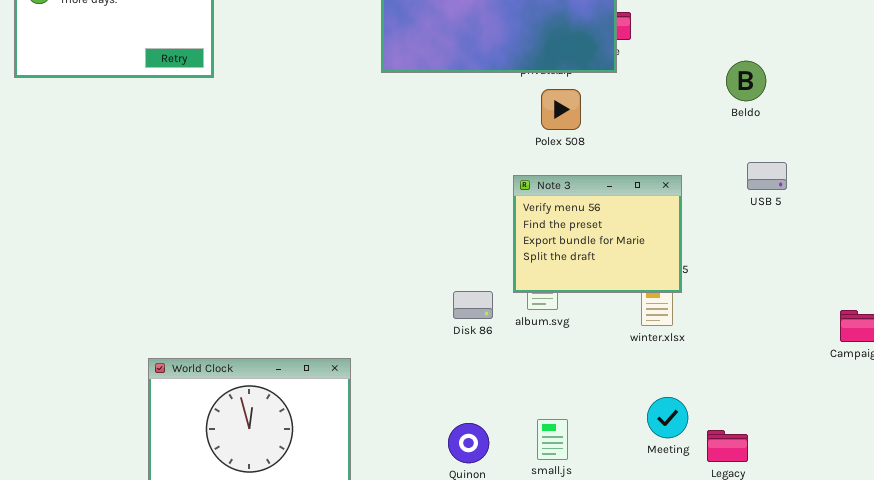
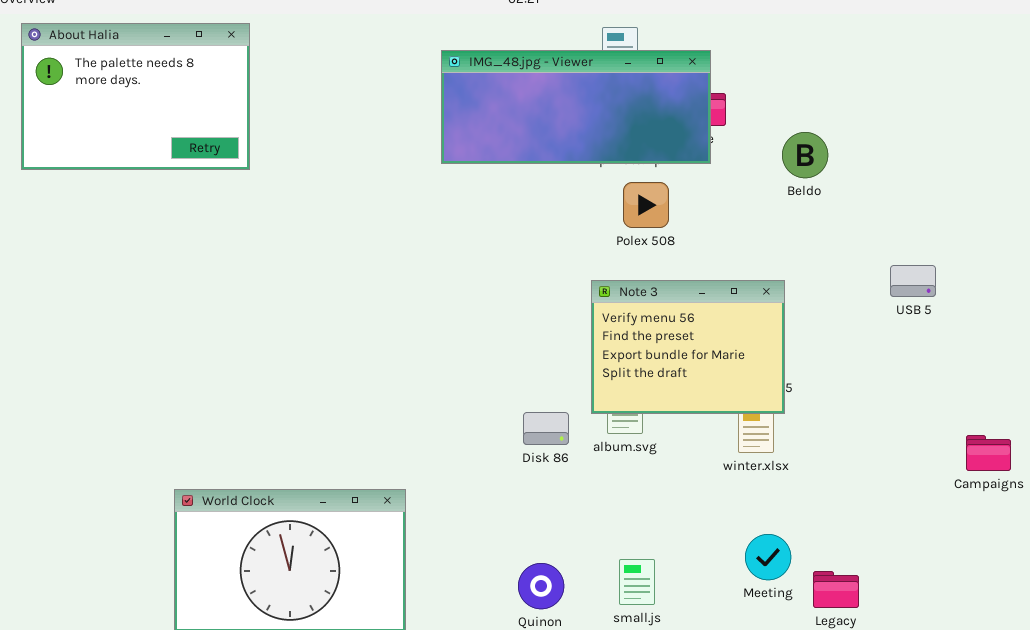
Beldo: [726,61,766,101] -> [782,132,828,178], moved
USB 5: [747,162,787,190] -> [890,265,936,297], moved

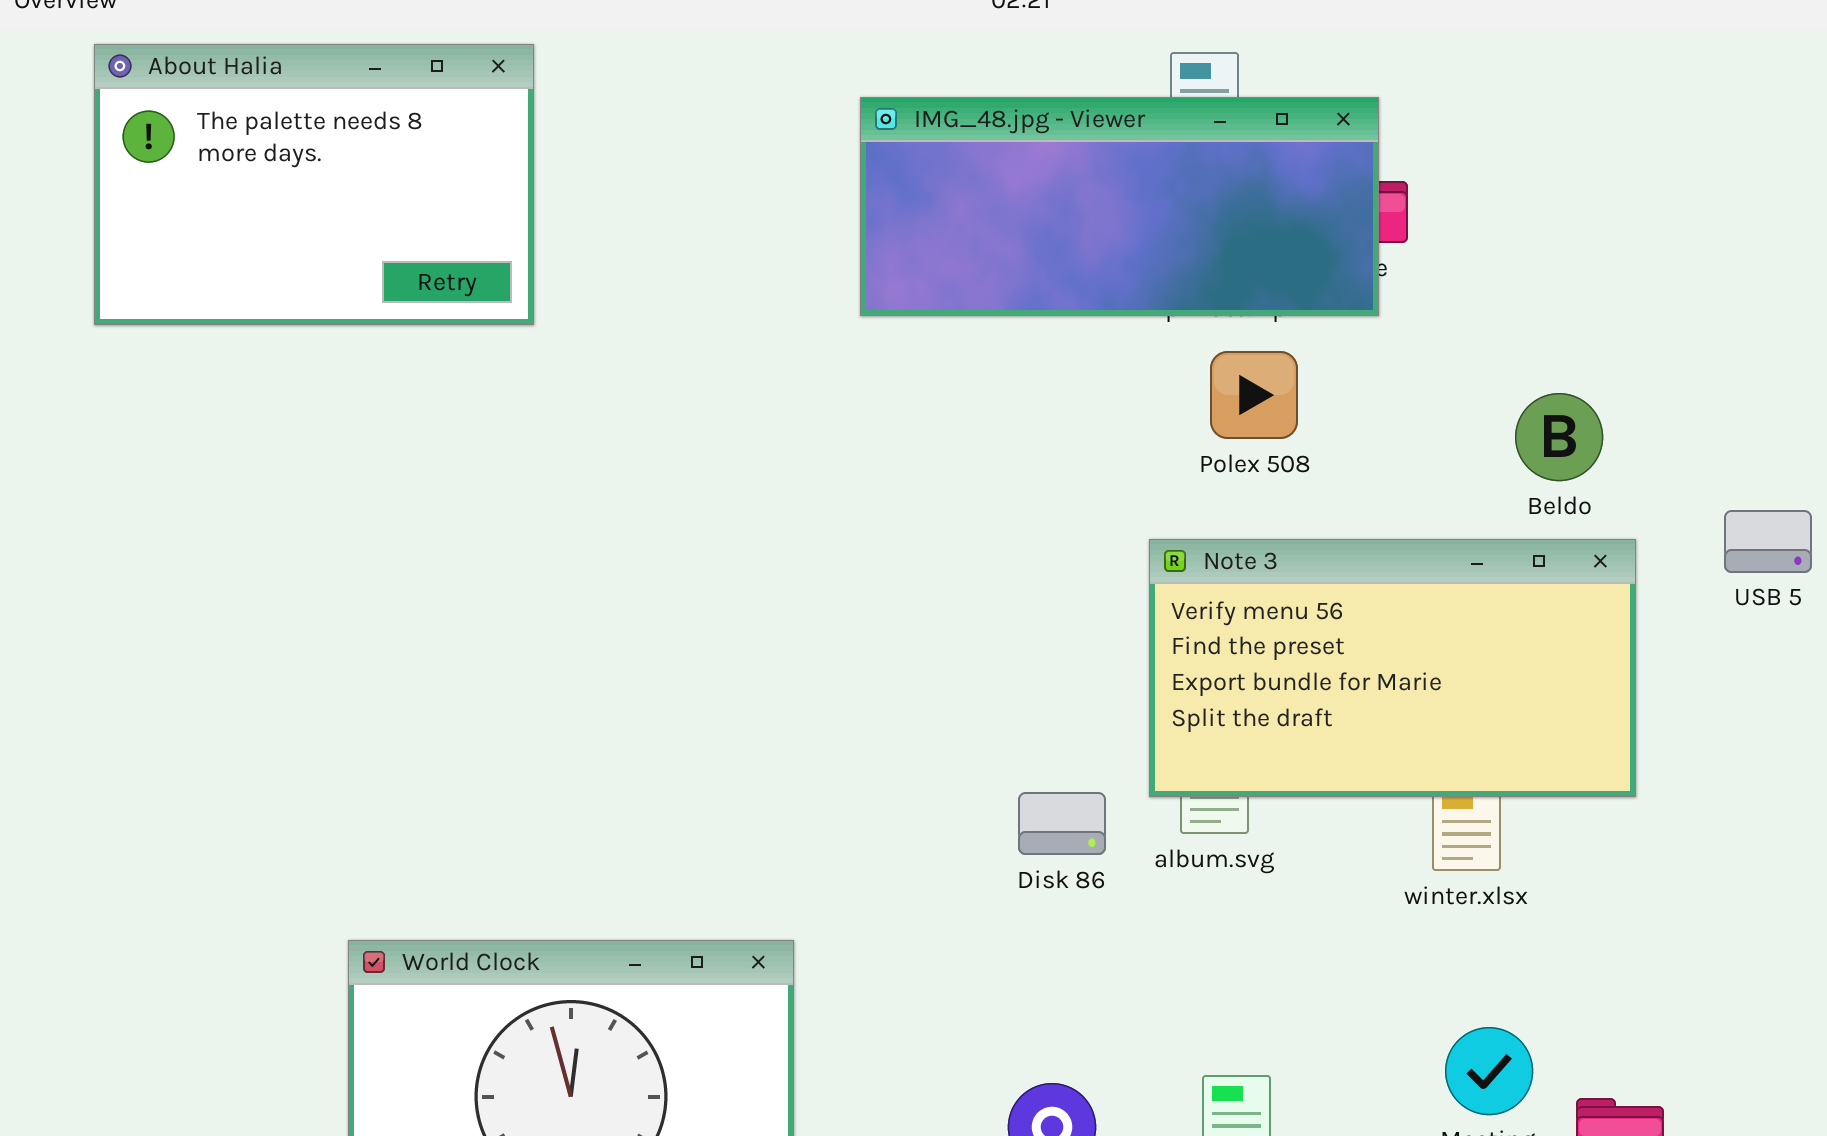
About Halia: [21,23,250,170] -> [94,44,534,325], moved
Beldo: [782,132,828,178] -> [1515,393,1603,481], moved
Note 3: [591,280,785,414] -> [1149,539,1636,797], resized

